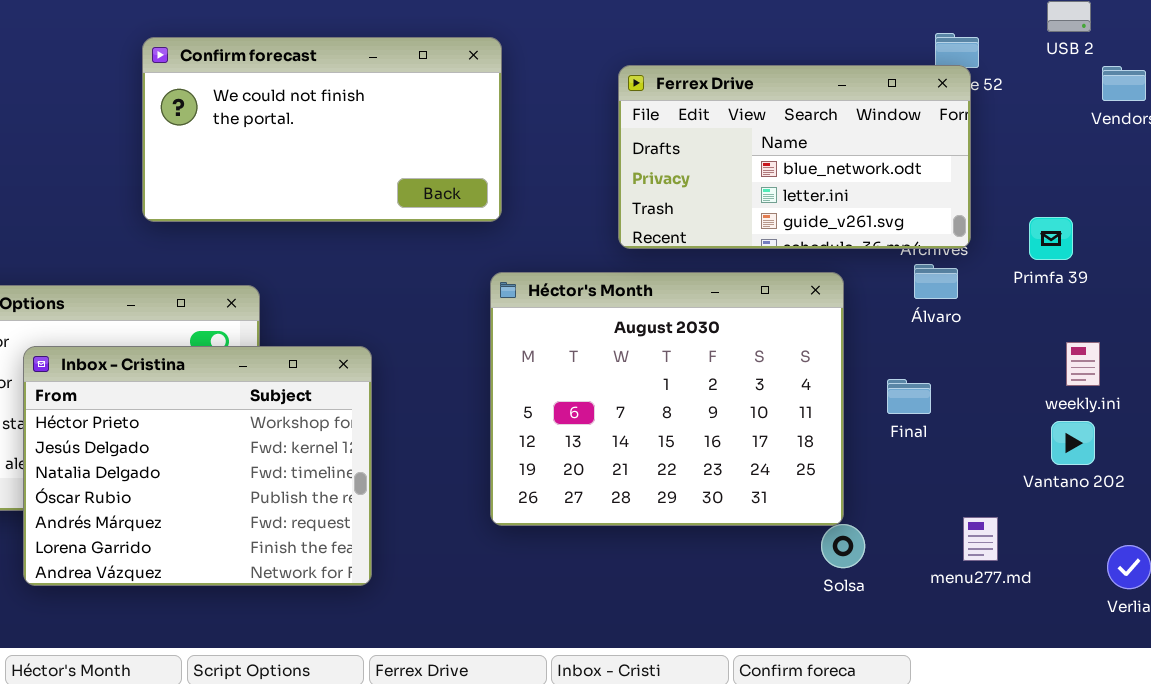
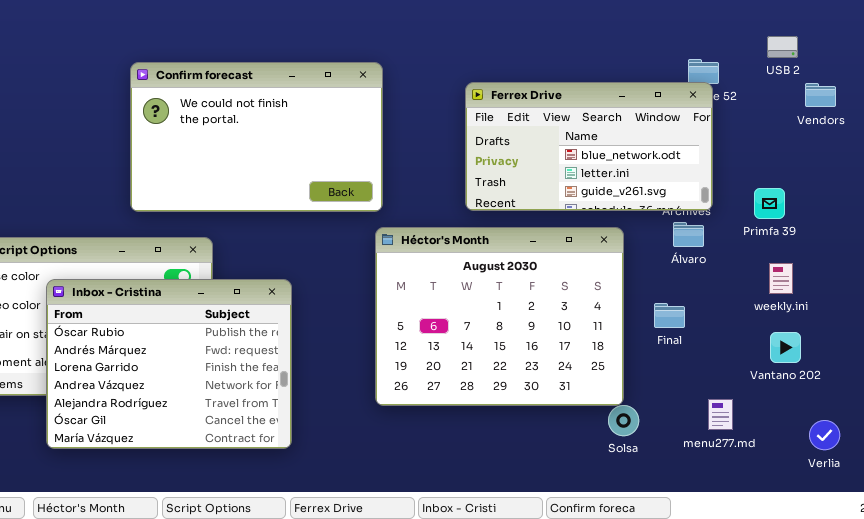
Confirm forecast: [142,37,502,222] -> [130,62,383,212], resized
weekly.ini: [1066,342,1100,386] -> [769,263,793,294], moved
Inbox - Cristina: [23,346,372,586] -> [46,279,292,449], scrolled down 3 rows

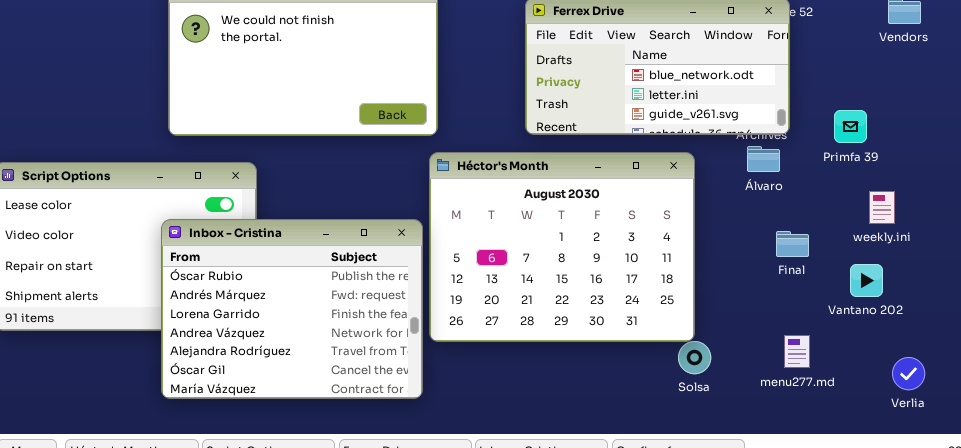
weekly.ini: [769,263,793,294] -> [869,191,895,224], moved
Inbox - Cristina: [46,279,292,449] -> [161,219,423,399], moved
Final: [654,303,685,328] -> [776,231,809,257], moved

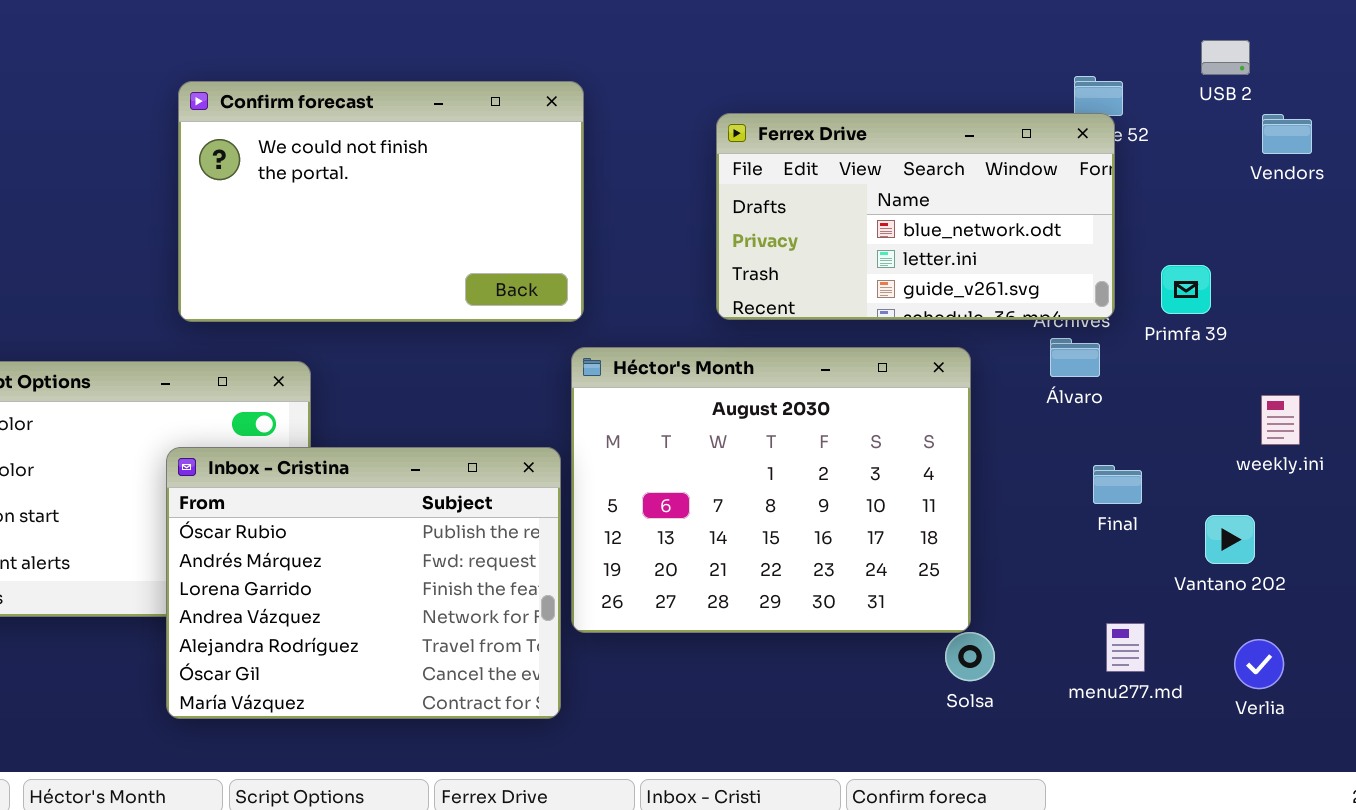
Primfa 39: [834,110,867,143] -> [1161,265,1211,314], moved
weekly.ini: [869,191,895,224] -> [1261,395,1300,445], moved
Verlia: [892,357,925,390] -> [1234,639,1284,689], moved

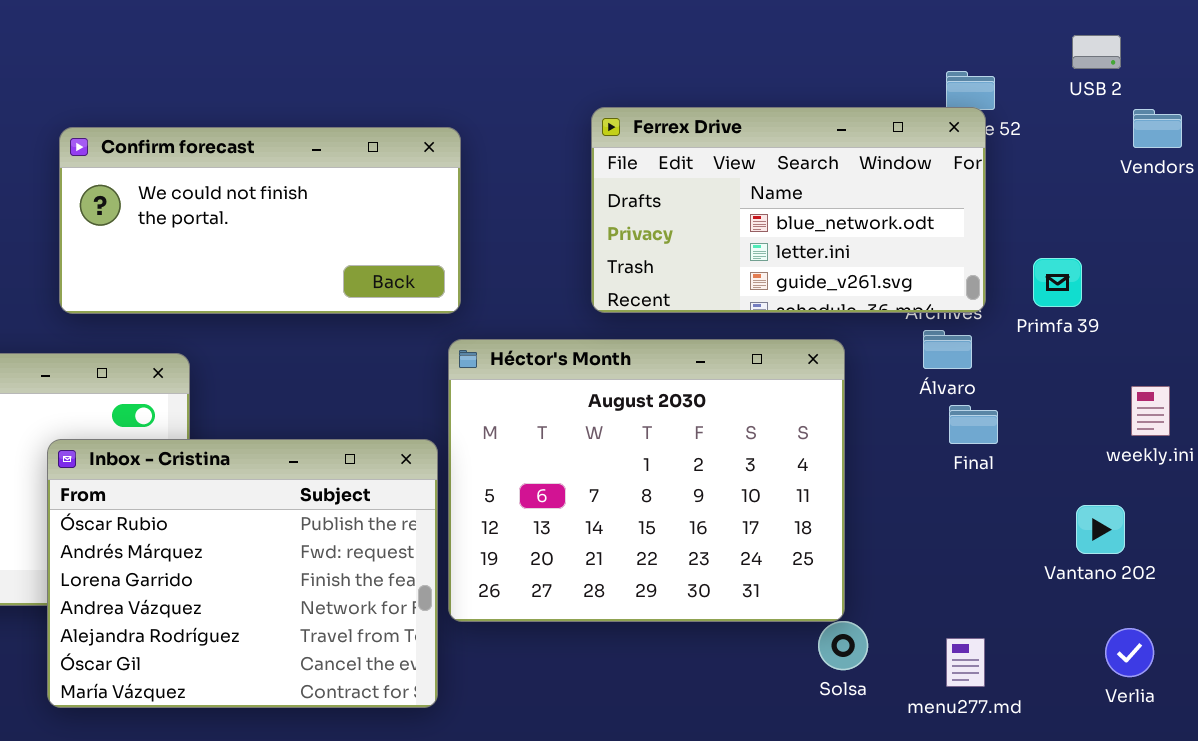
Confirm forecast: [178,81,584,322] -> [59,127,461,314], resized
Final: [1093,465,1142,504] -> [949,405,998,444], moved
menu277.md: [1106,623,1145,672] -> [946,638,985,687], moved

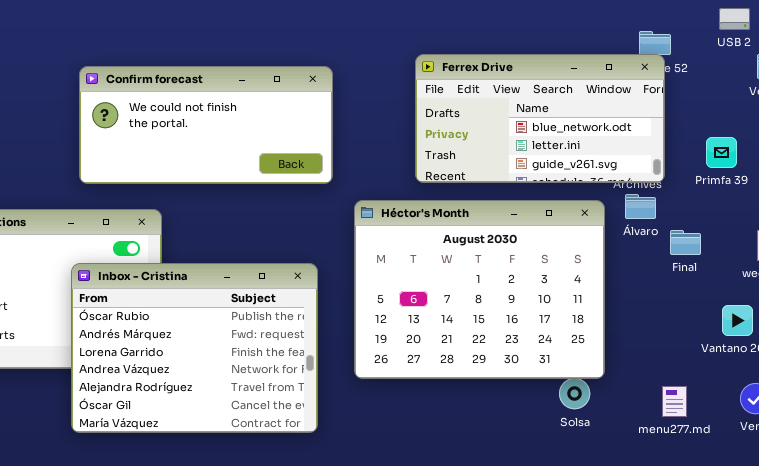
Primfa 39: [1033,258,1082,307] -> [706,137,737,168], moved
Héctor's Month: [448,339,845,622] -> [354,200,605,379], moved
Final: [949,405,998,444] -> [670,230,701,255], moved
menu277.md: [946,638,985,687] -> [662,386,687,417], moved

